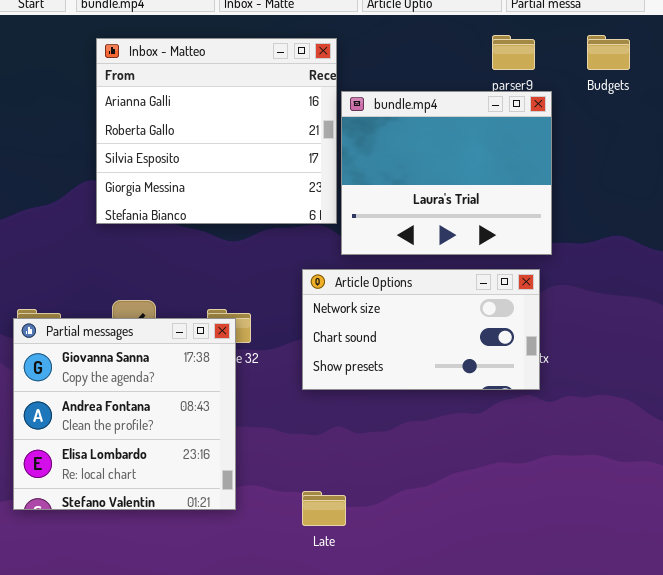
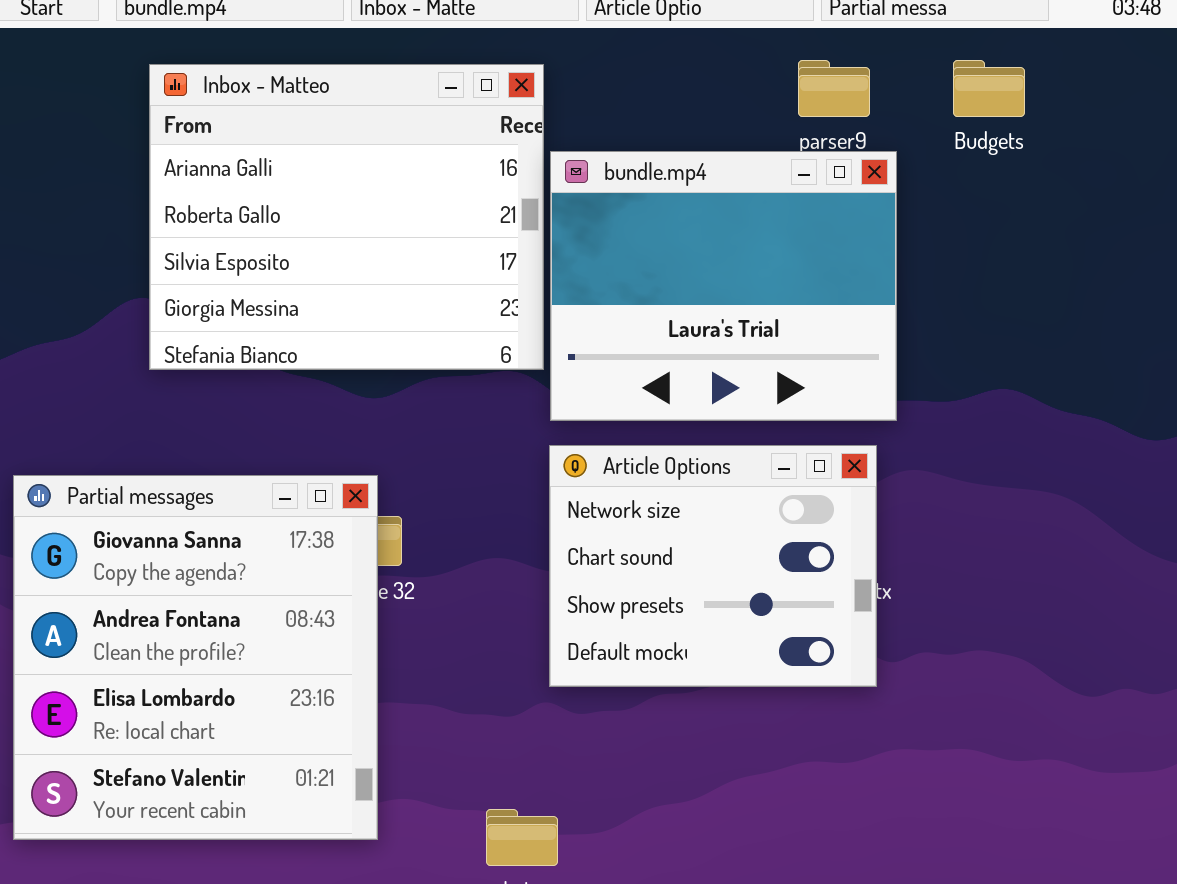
Article Options: [302,269,540,390] -> [549,445,877,687], resized
Partial messages: [13,318,236,510] -> [13,475,378,840], resized

